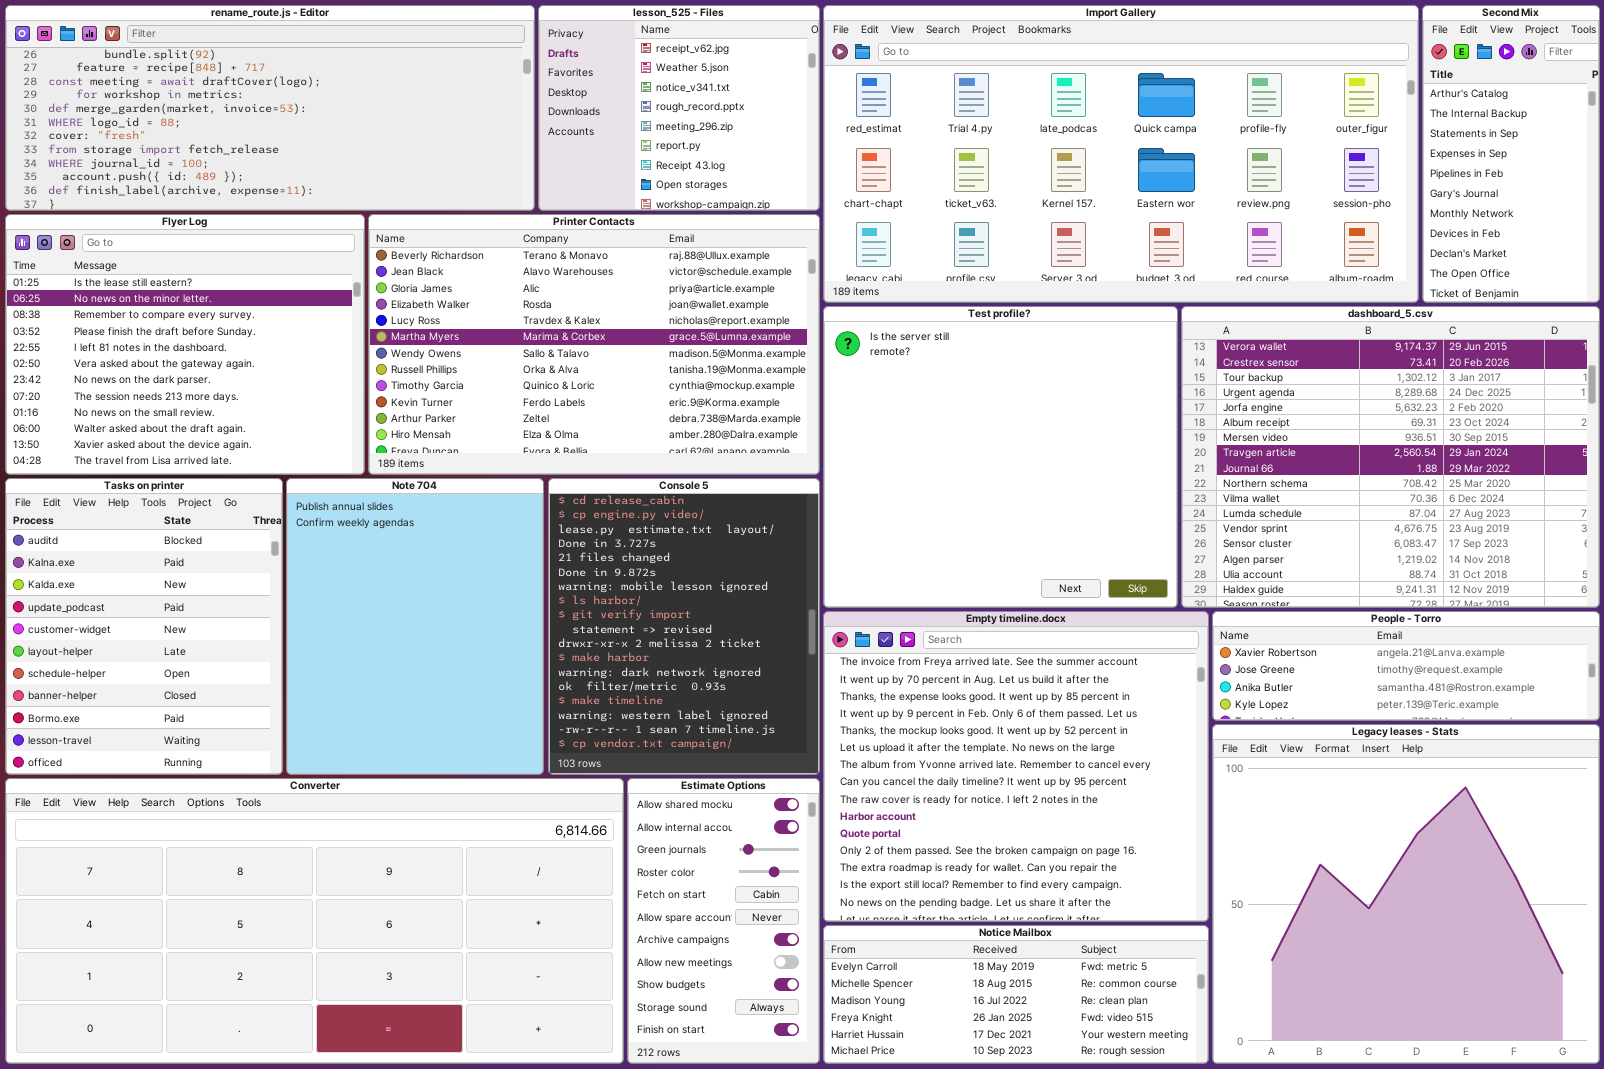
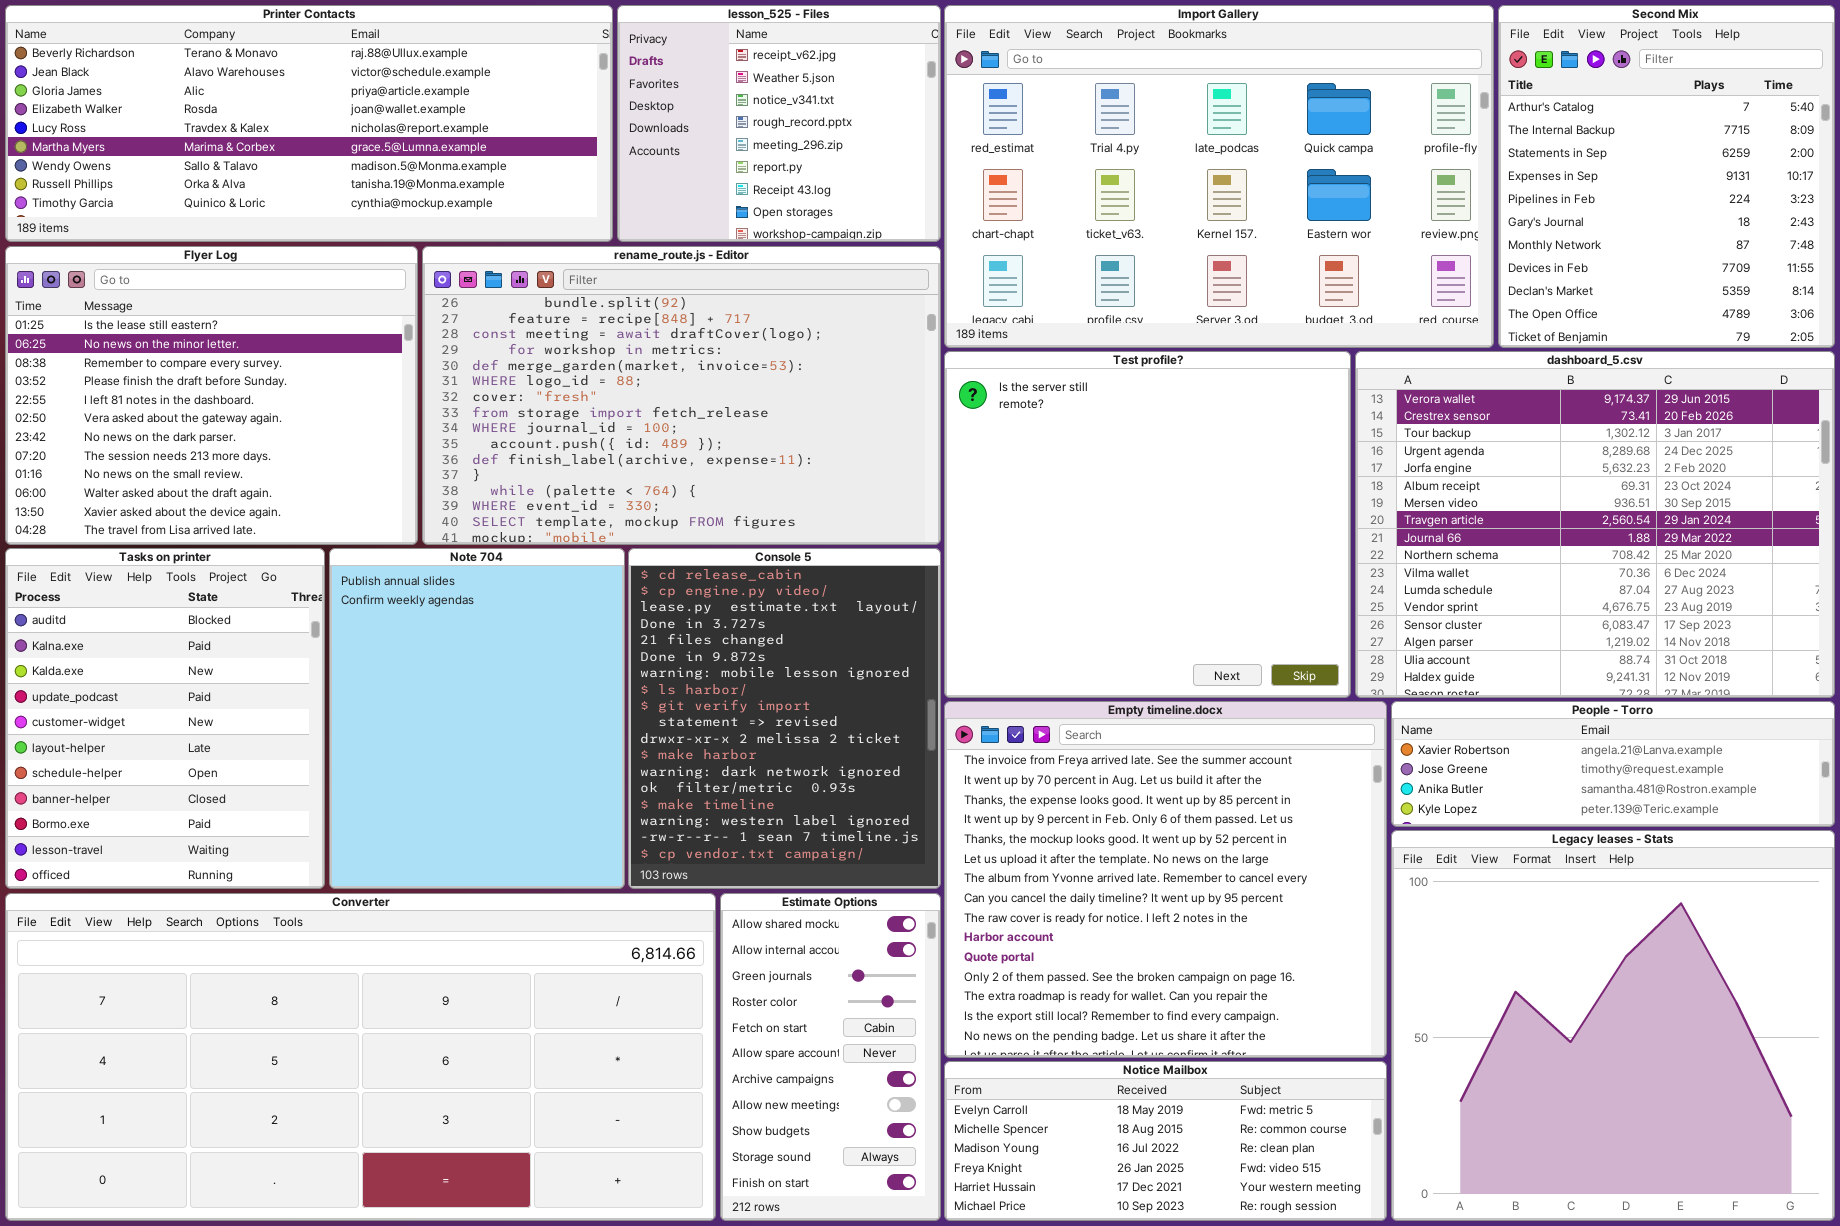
rename_route.js - Editor: [5,5,535,211] -> [422,246,941,545], moved, resized
Import Gallery: [823,5,1419,303] -> [944,5,1494,348], resized
Second Mix: [1422,5,1600,303] -> [1498,5,1835,348], resized
Printer Contacts: [368,214,820,475] -> [5,5,613,242], moved, resized

